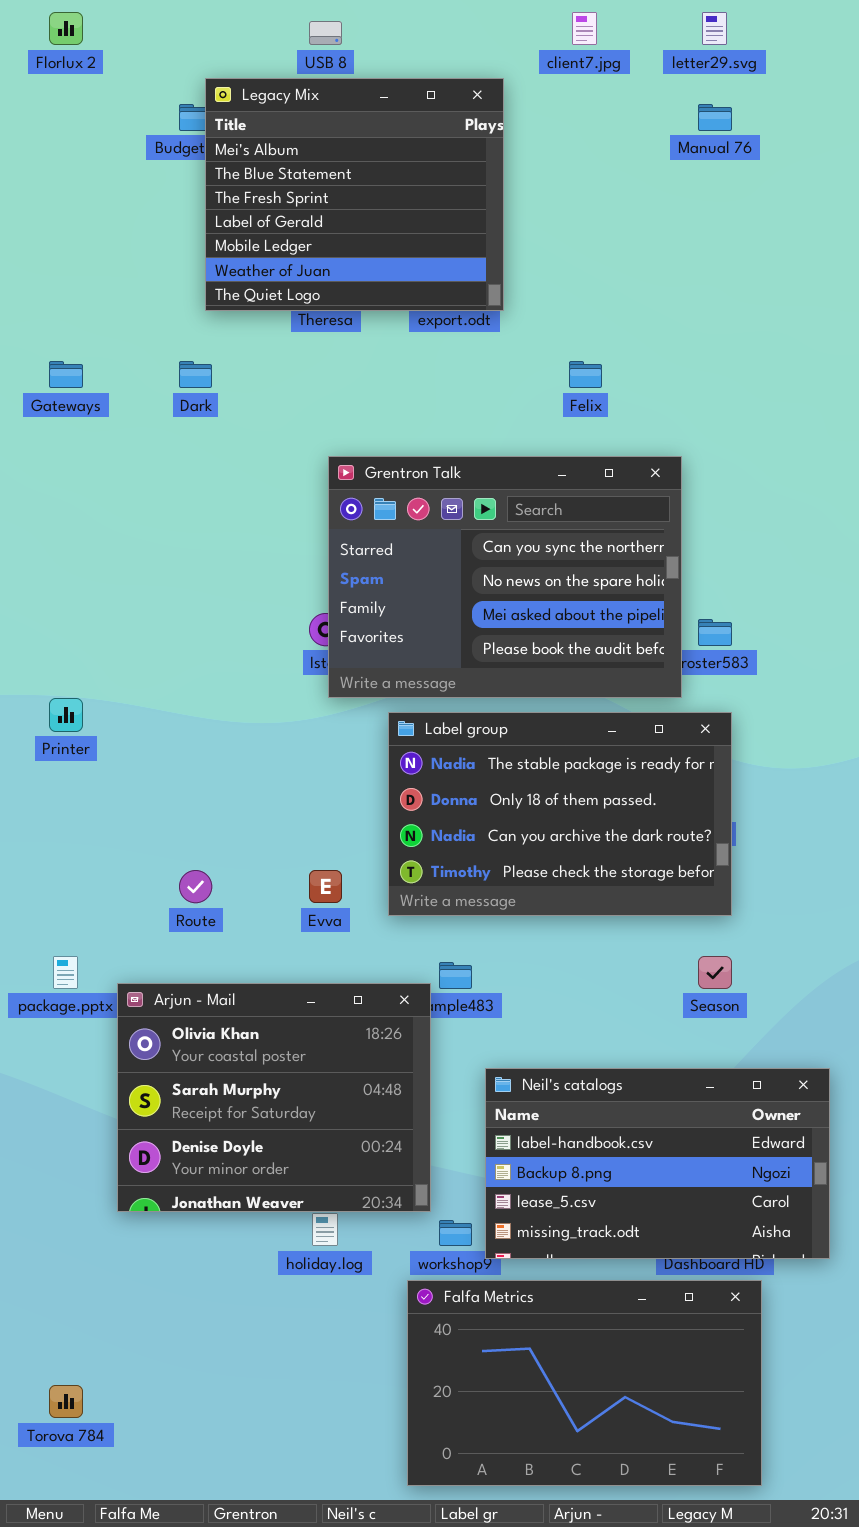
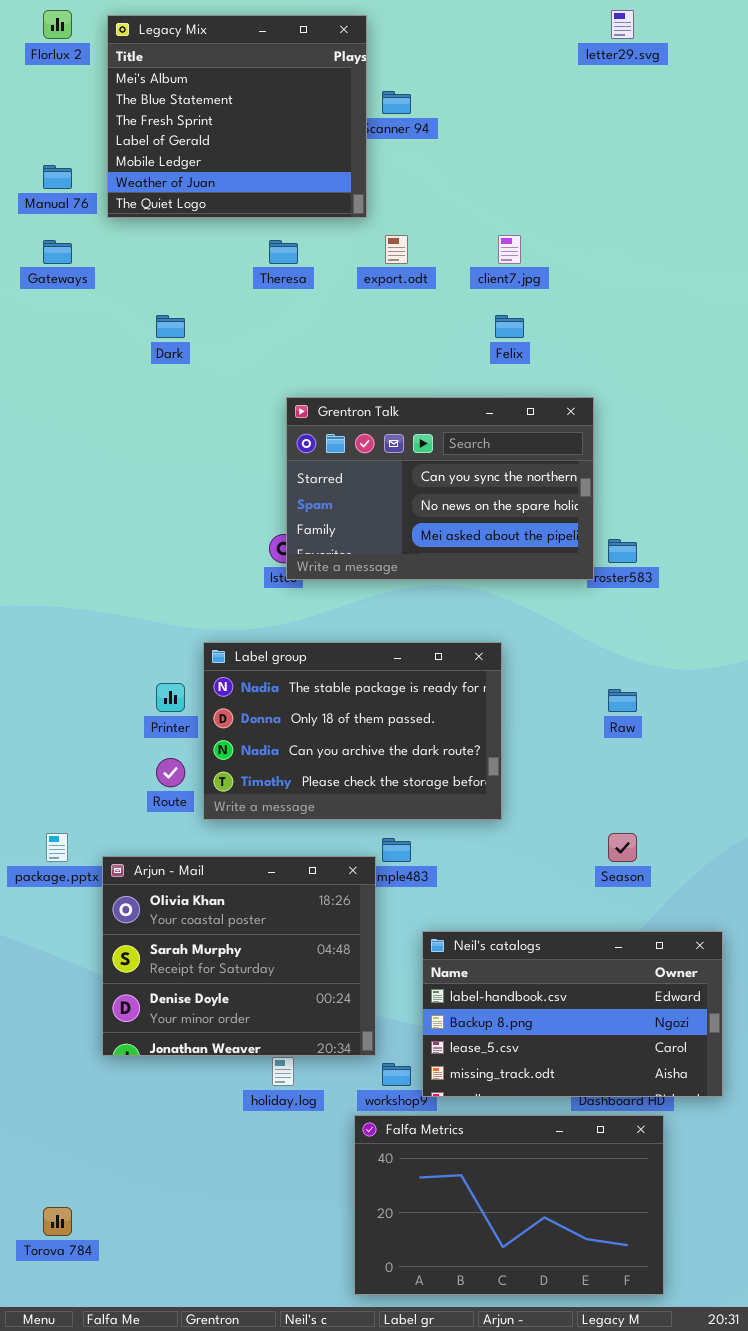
client7.jpg: [572,12,597,45] -> [498,235,521,264], moved
Legacy Mix: [205,78,504,311] -> [107,15,367,218], moved
Manual 76: [698,104,732,131] -> [43,165,72,189], moved
Gateways: [49,361,83,388] -> [43,240,72,264], moved
Grentron Talk: [328,456,682,698] -> [286,397,594,580], resized
Printer: [49,698,83,732] -> [156,683,185,712], moved
Label group: [388,712,732,916] -> [203,642,502,820], moved

